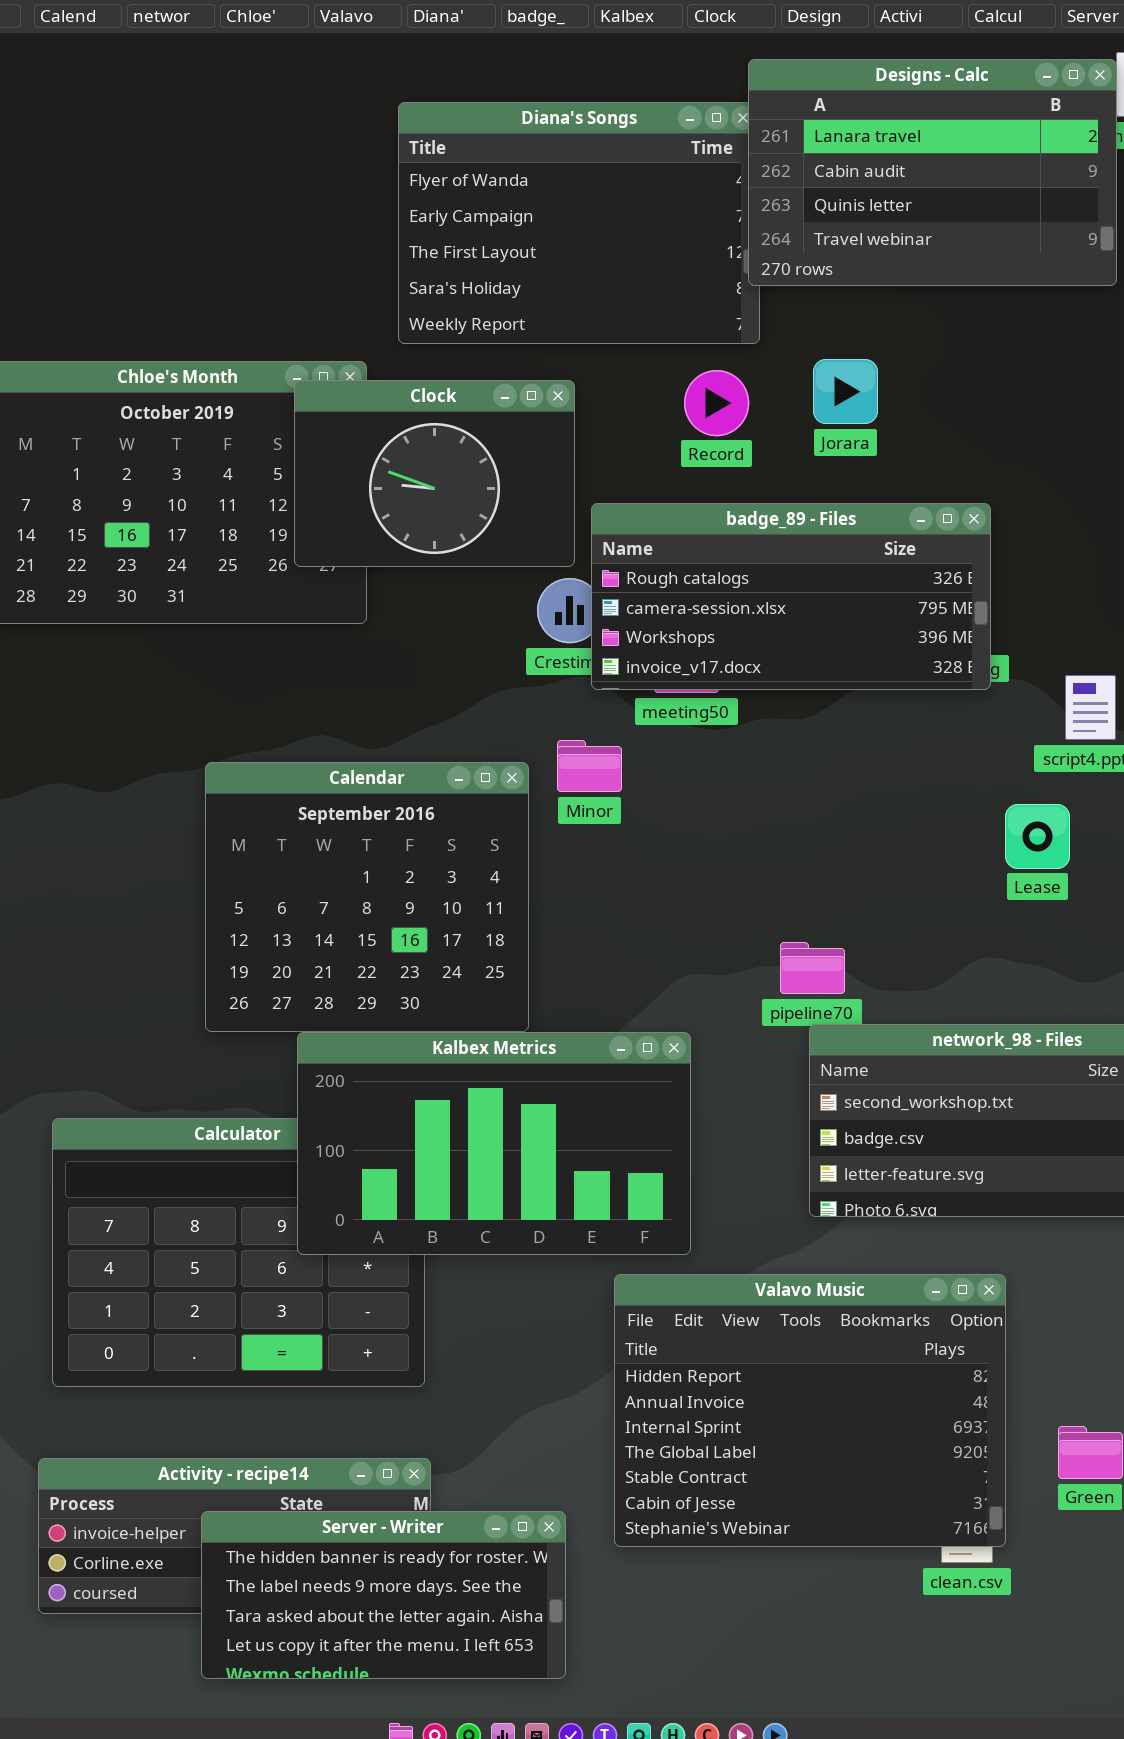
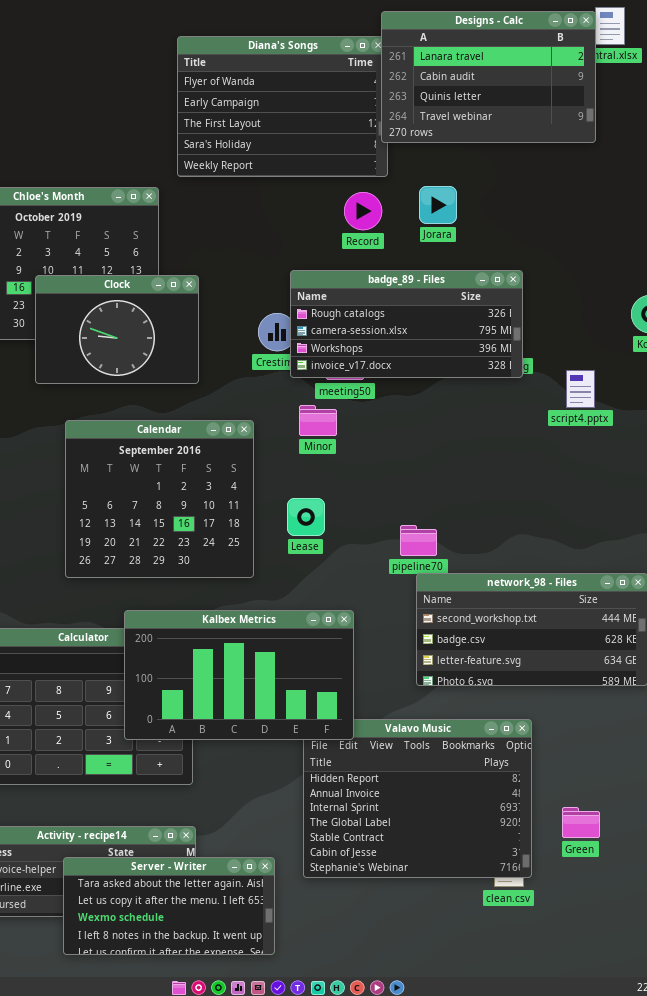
Clock: [294,380,575,567] -> [35,275,199,384], moved
Minor: [557,740,622,792] -> [299,405,337,436], moved
Lease: [1005,804,1070,869] -> [287,498,325,536], moved
Kalbex Metrics: [297,1032,691,1255] -> [124,610,354,740], moved
Server - Writer: [201,1511,566,1679] -> [63,857,275,955], scrolled down 2 rows

